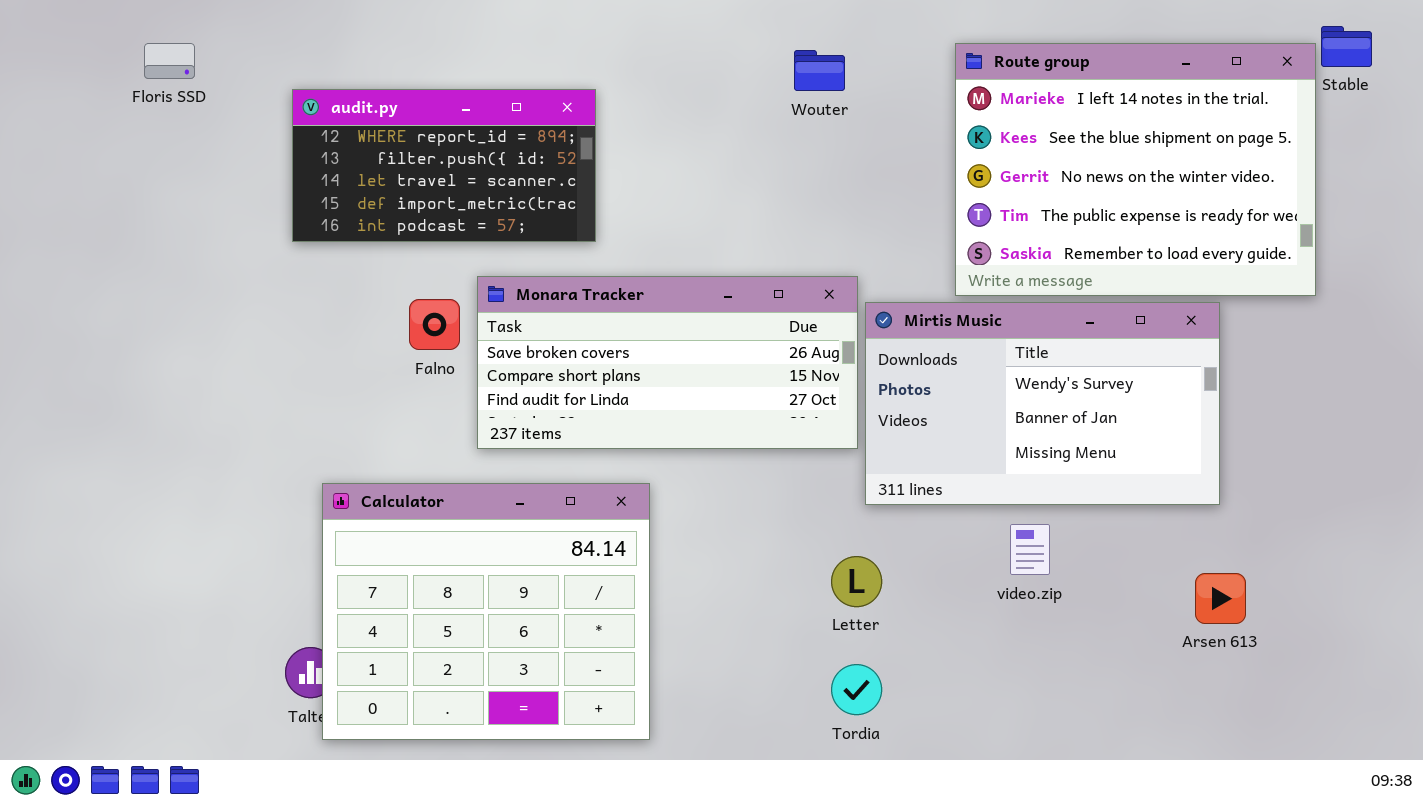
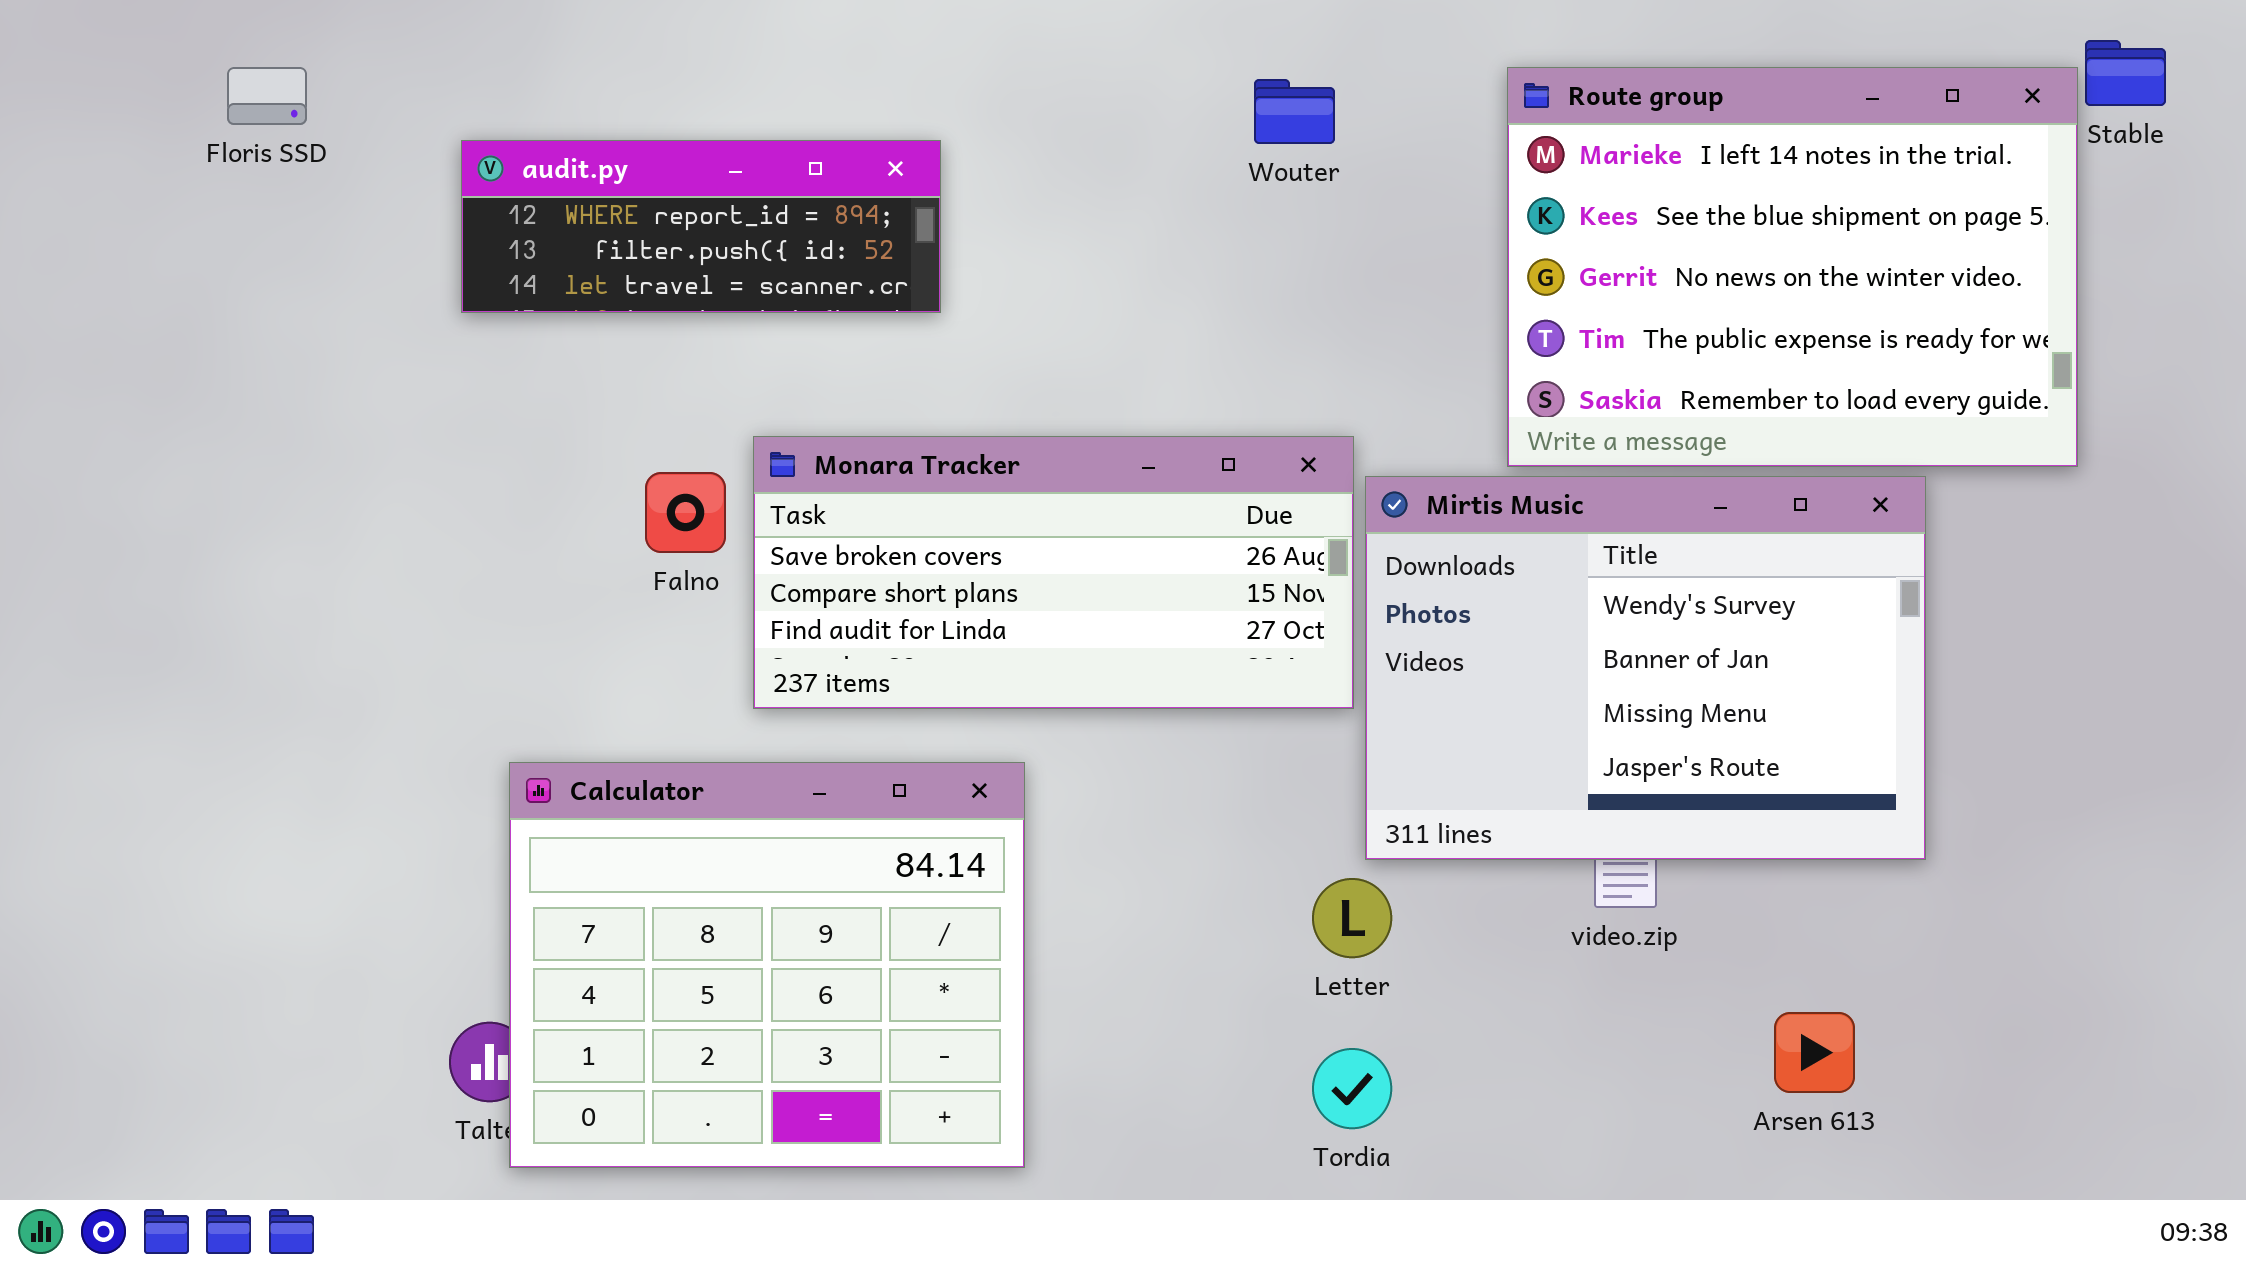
audit.py: [292,89,596,242] -> [461,140,941,313], resized
Mirtis Music: [865,302,1220,505] -> [1365,476,1926,860], resized
Arsen 613: [1195,573,1246,624] -> [1774,1012,1855,1093], moved

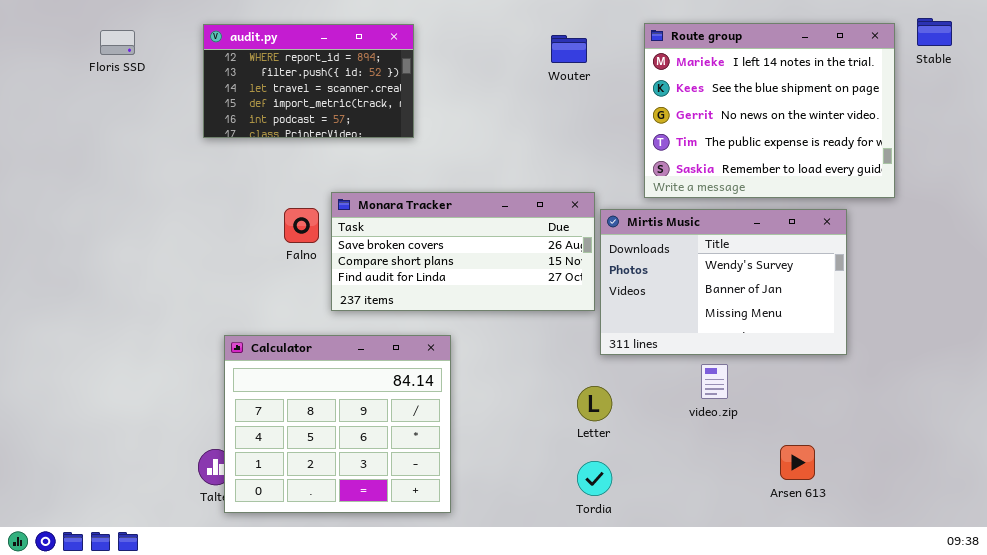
Route group: [1507,67,2078,467] -> [644,23,895,198], moved
audit.py: [461,140,941,313] -> [203,24,414,138], resized
Mirtis Music: [1365,476,1926,860] -> [600,209,847,355], resized

